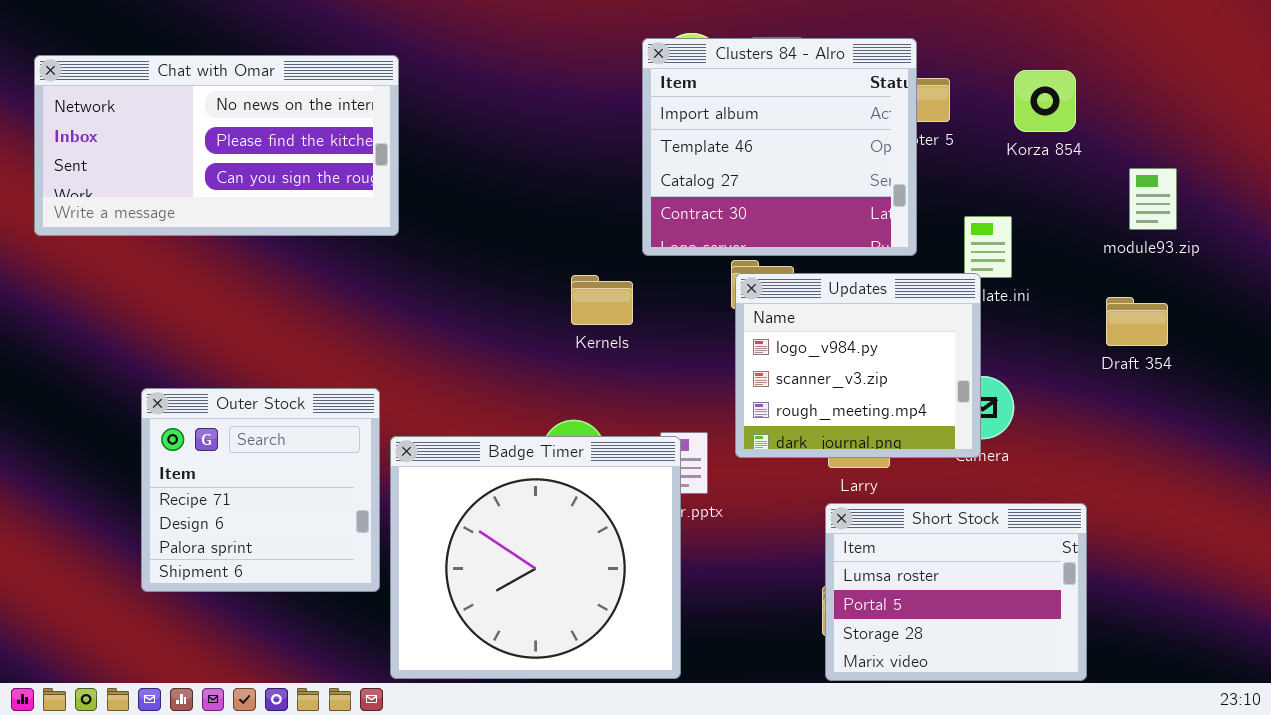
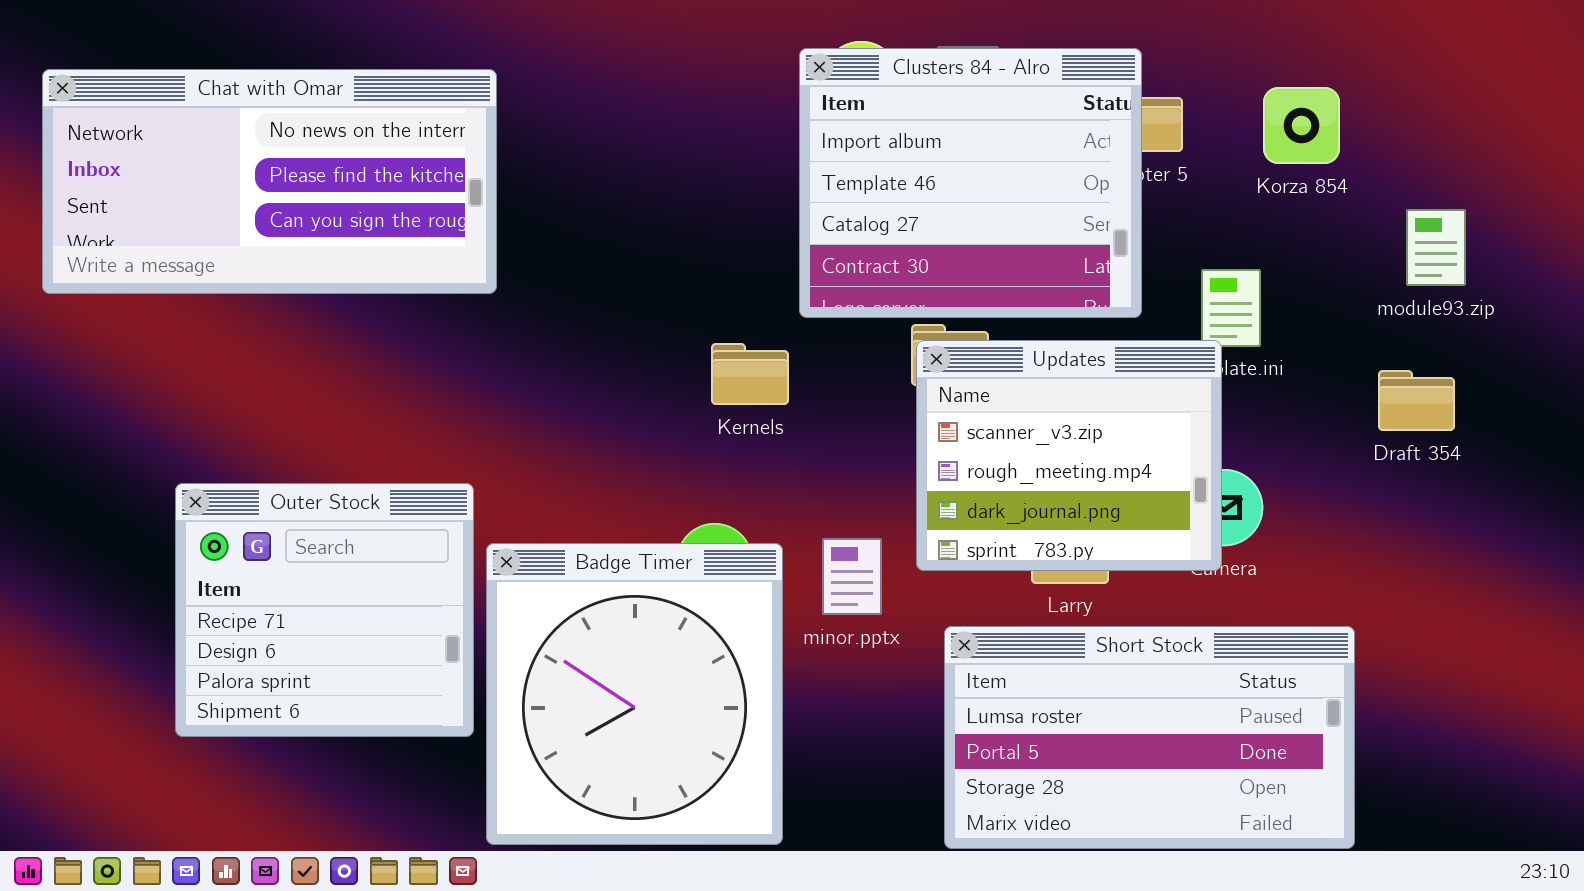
Updates: [735,273,981,458] -> [916,340,1222,571], scrolled down 1 row
Badge Timer: [390,436,681,679] -> [486,543,783,845], resized
Short Stock: [825,503,1087,681] -> [944,626,1355,849], resized

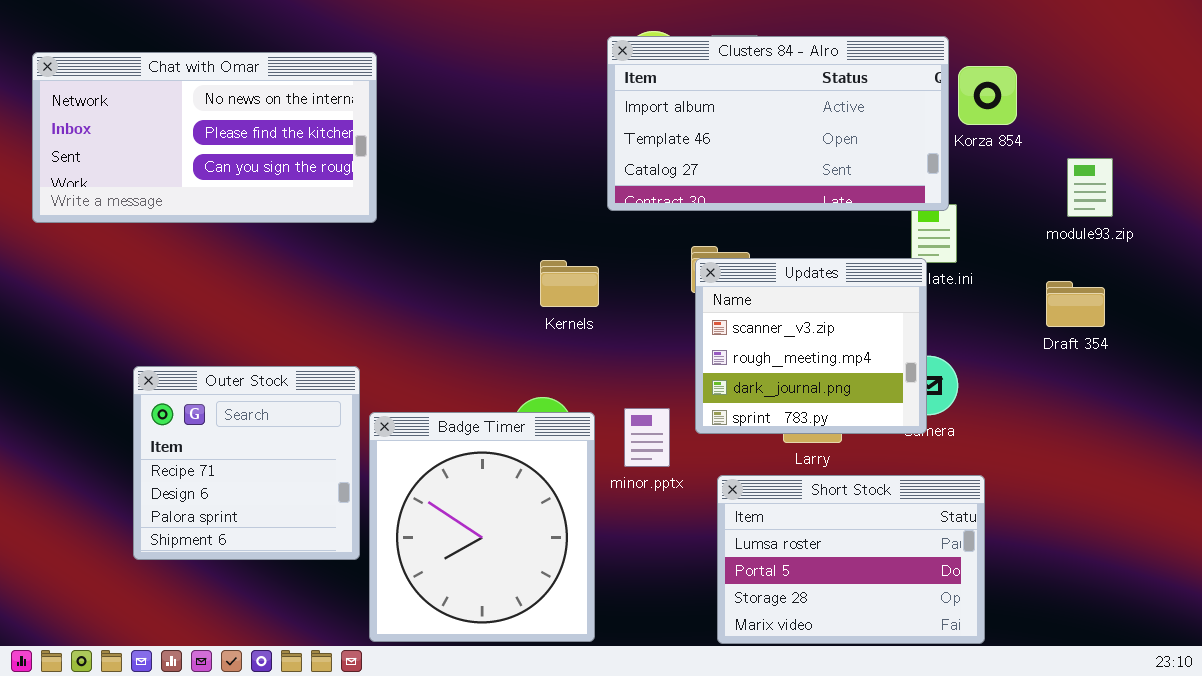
Clusters 84 - Alro: [799,48,1142,318] -> [607,36,949,211], resized
Short Stock: [944,626,1355,849] -> [717,475,985,644], resized

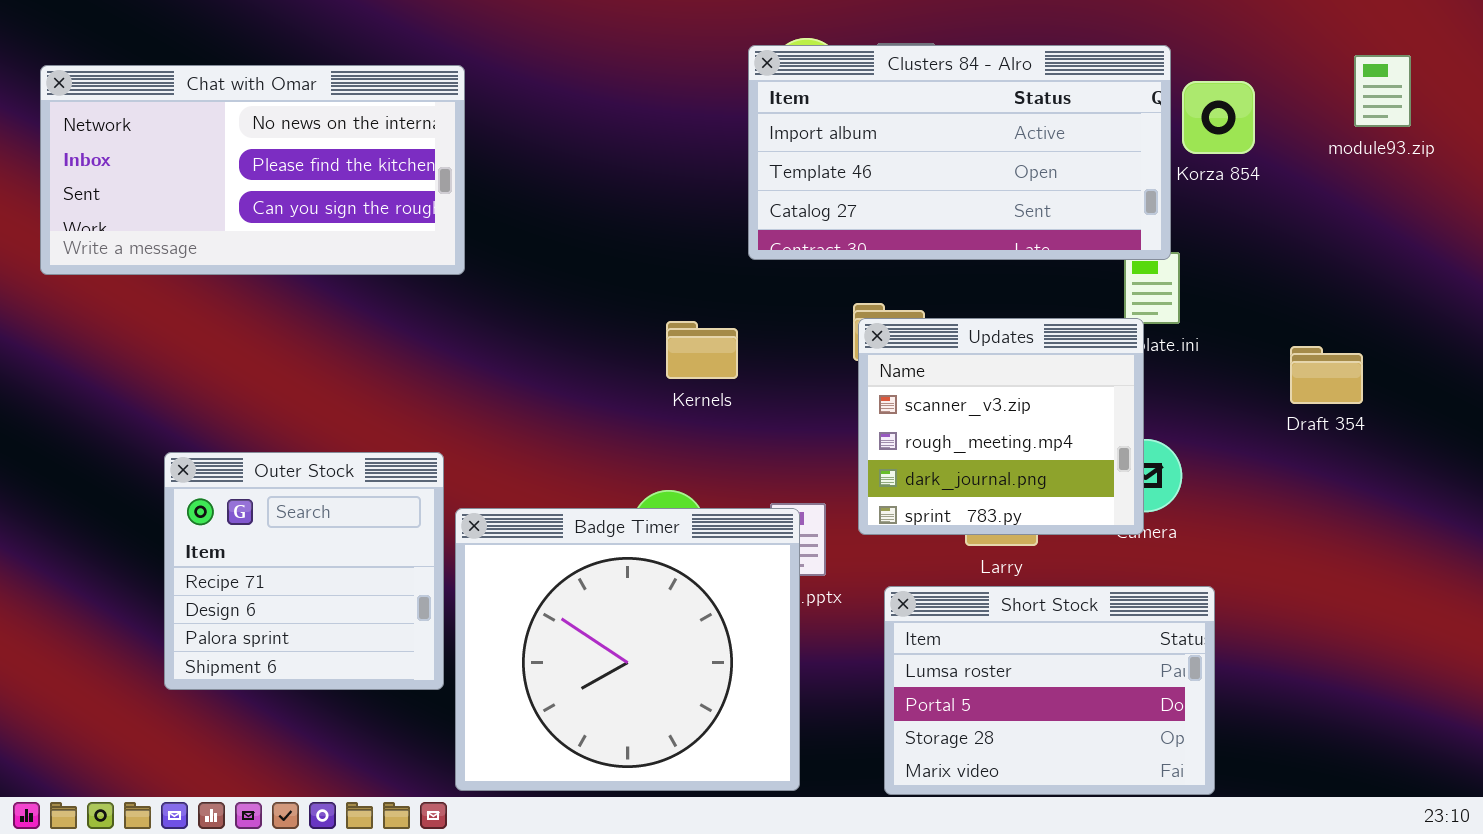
module93.zip: [1067,158,1113,217] -> [1354,55,1411,127], moved
Badge Timer: [369,412,595,642] -> [455,508,800,791], resized

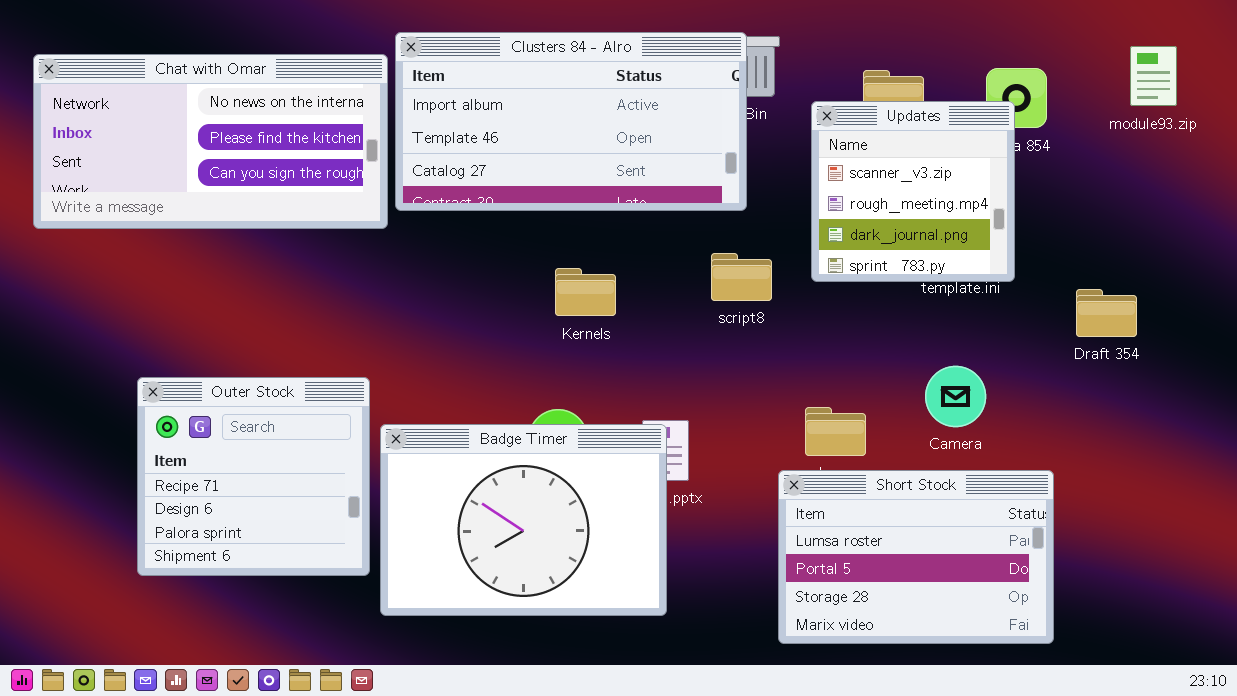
Clusters 84 - Alro: [748,45,1171,260] -> [395,32,747,211], moved
Updates: [858,318,1144,535] -> [811,101,1015,282], moved, resized
Badge Timer: [455,508,800,791] -> [380,424,667,616], resized
Short Stock: [884,586,1215,795] -> [778,470,1054,644], moved

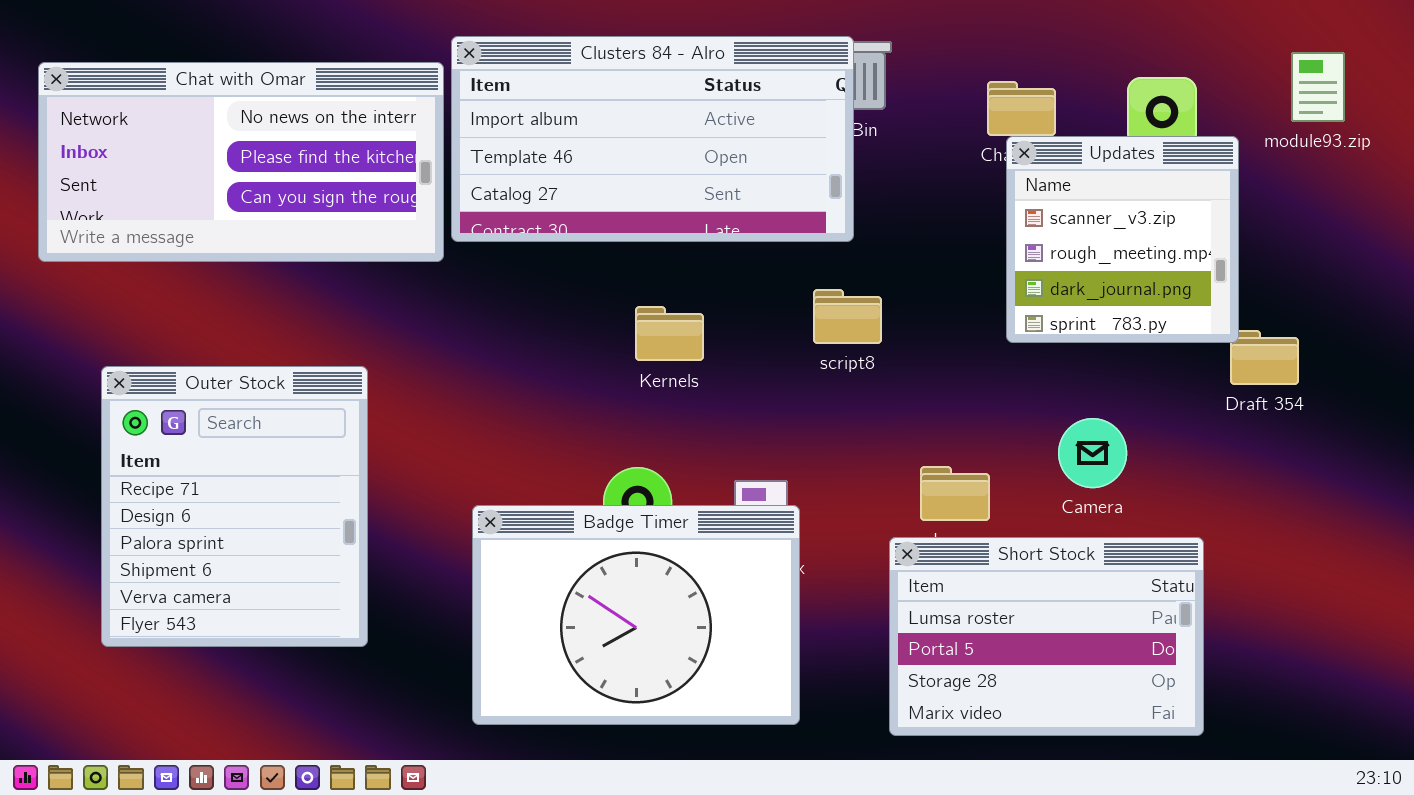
Updates: [811,101,1015,282] -> [1006,136,1239,343], moved
Outer Stock: [137,377,370,576] -> [101,366,368,647], moved, resized
Badge Timer: [380,424,667,616] -> [472,505,800,725], moved

